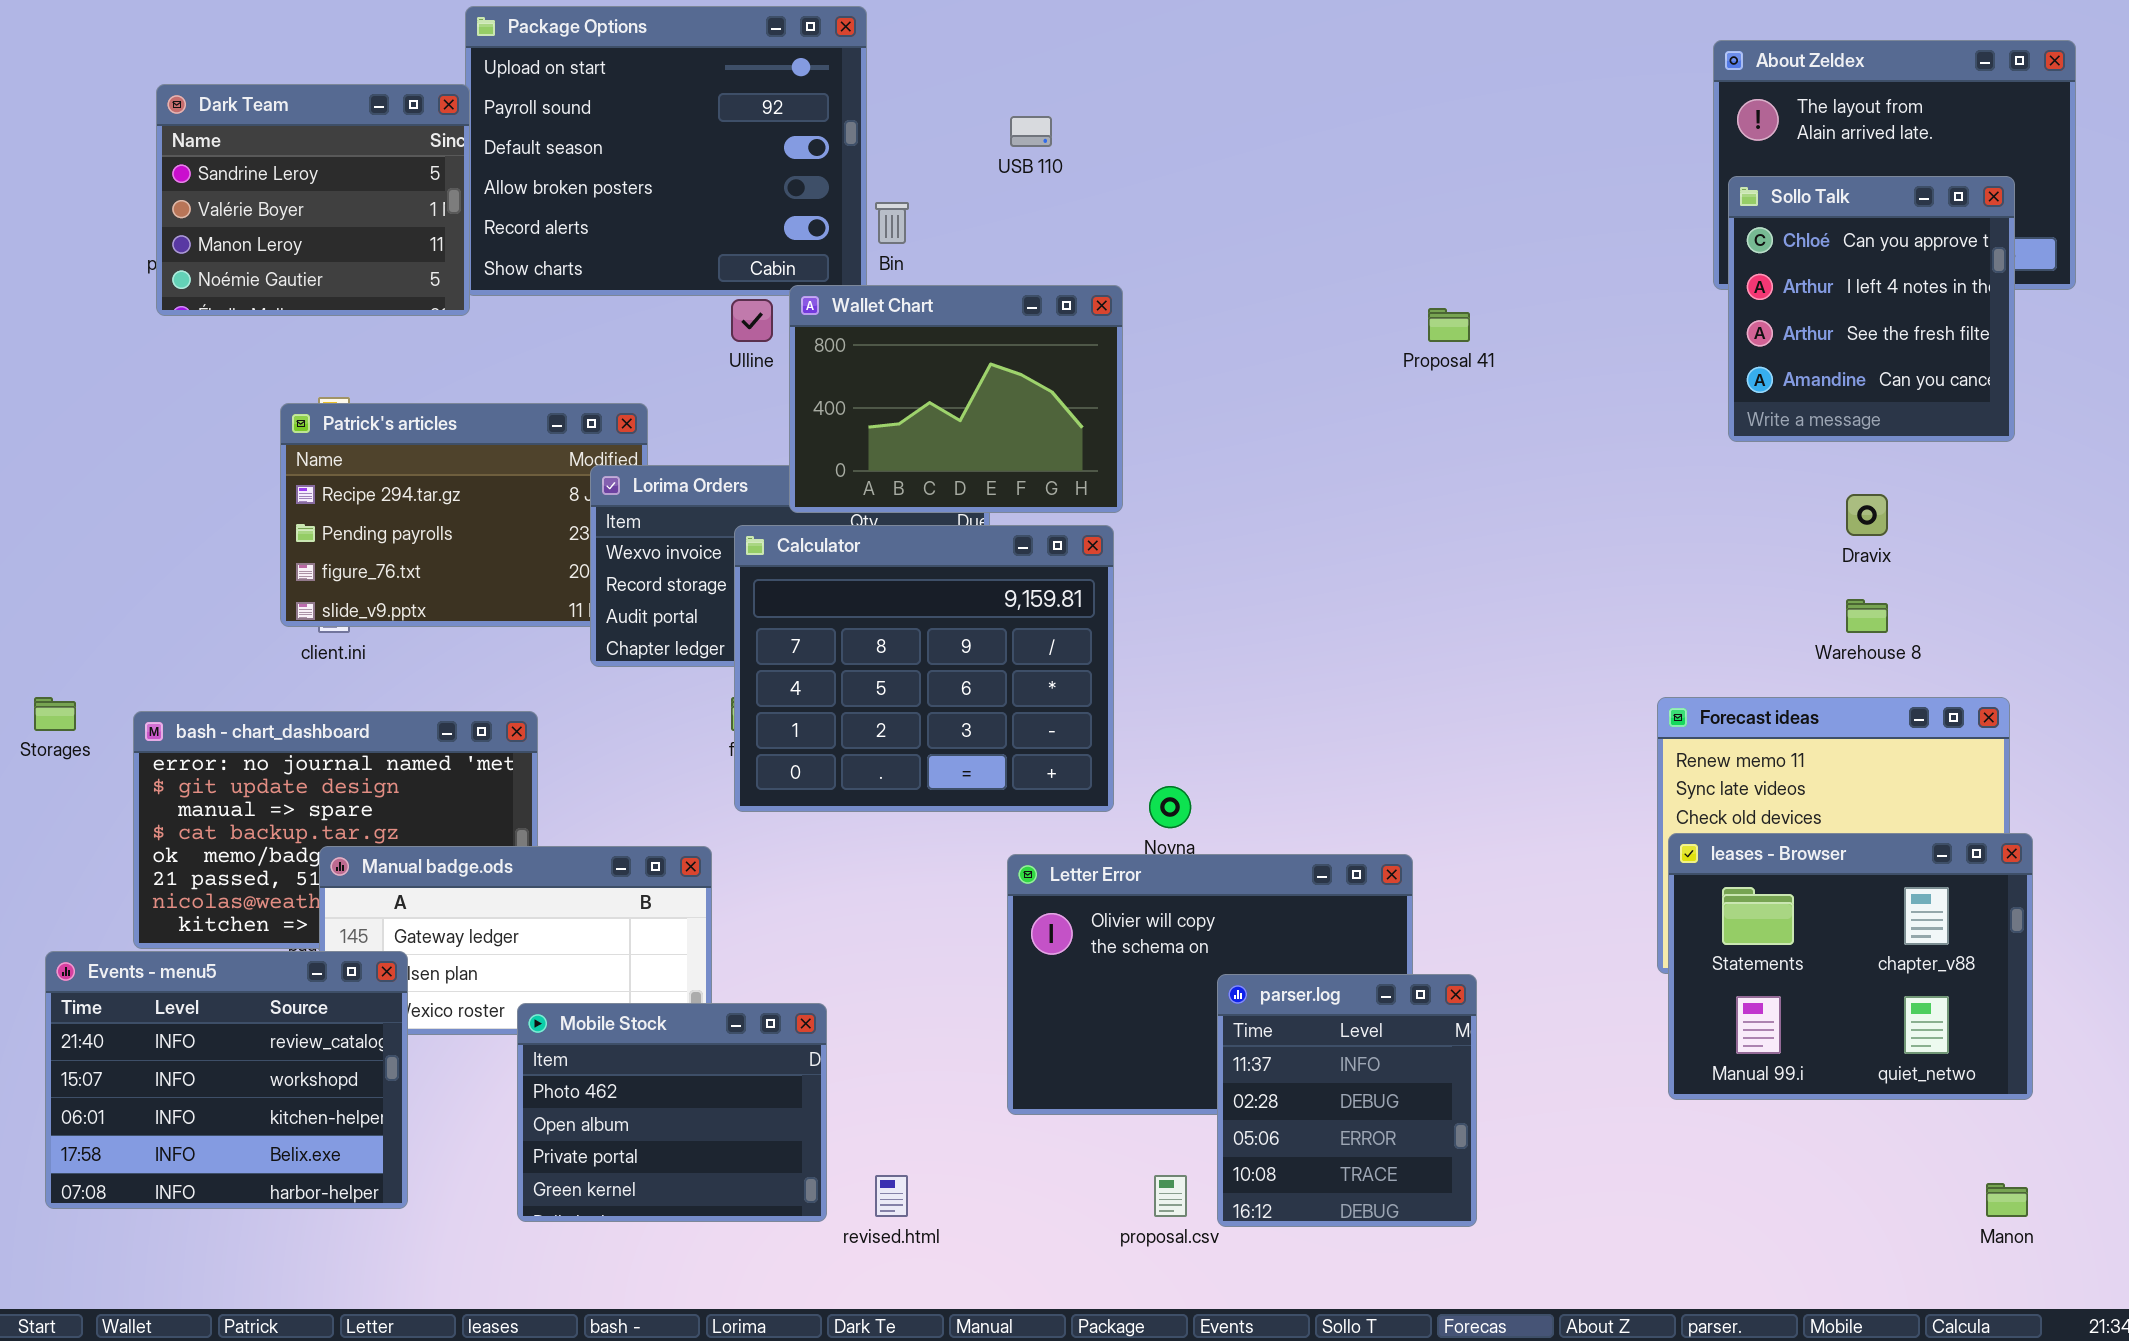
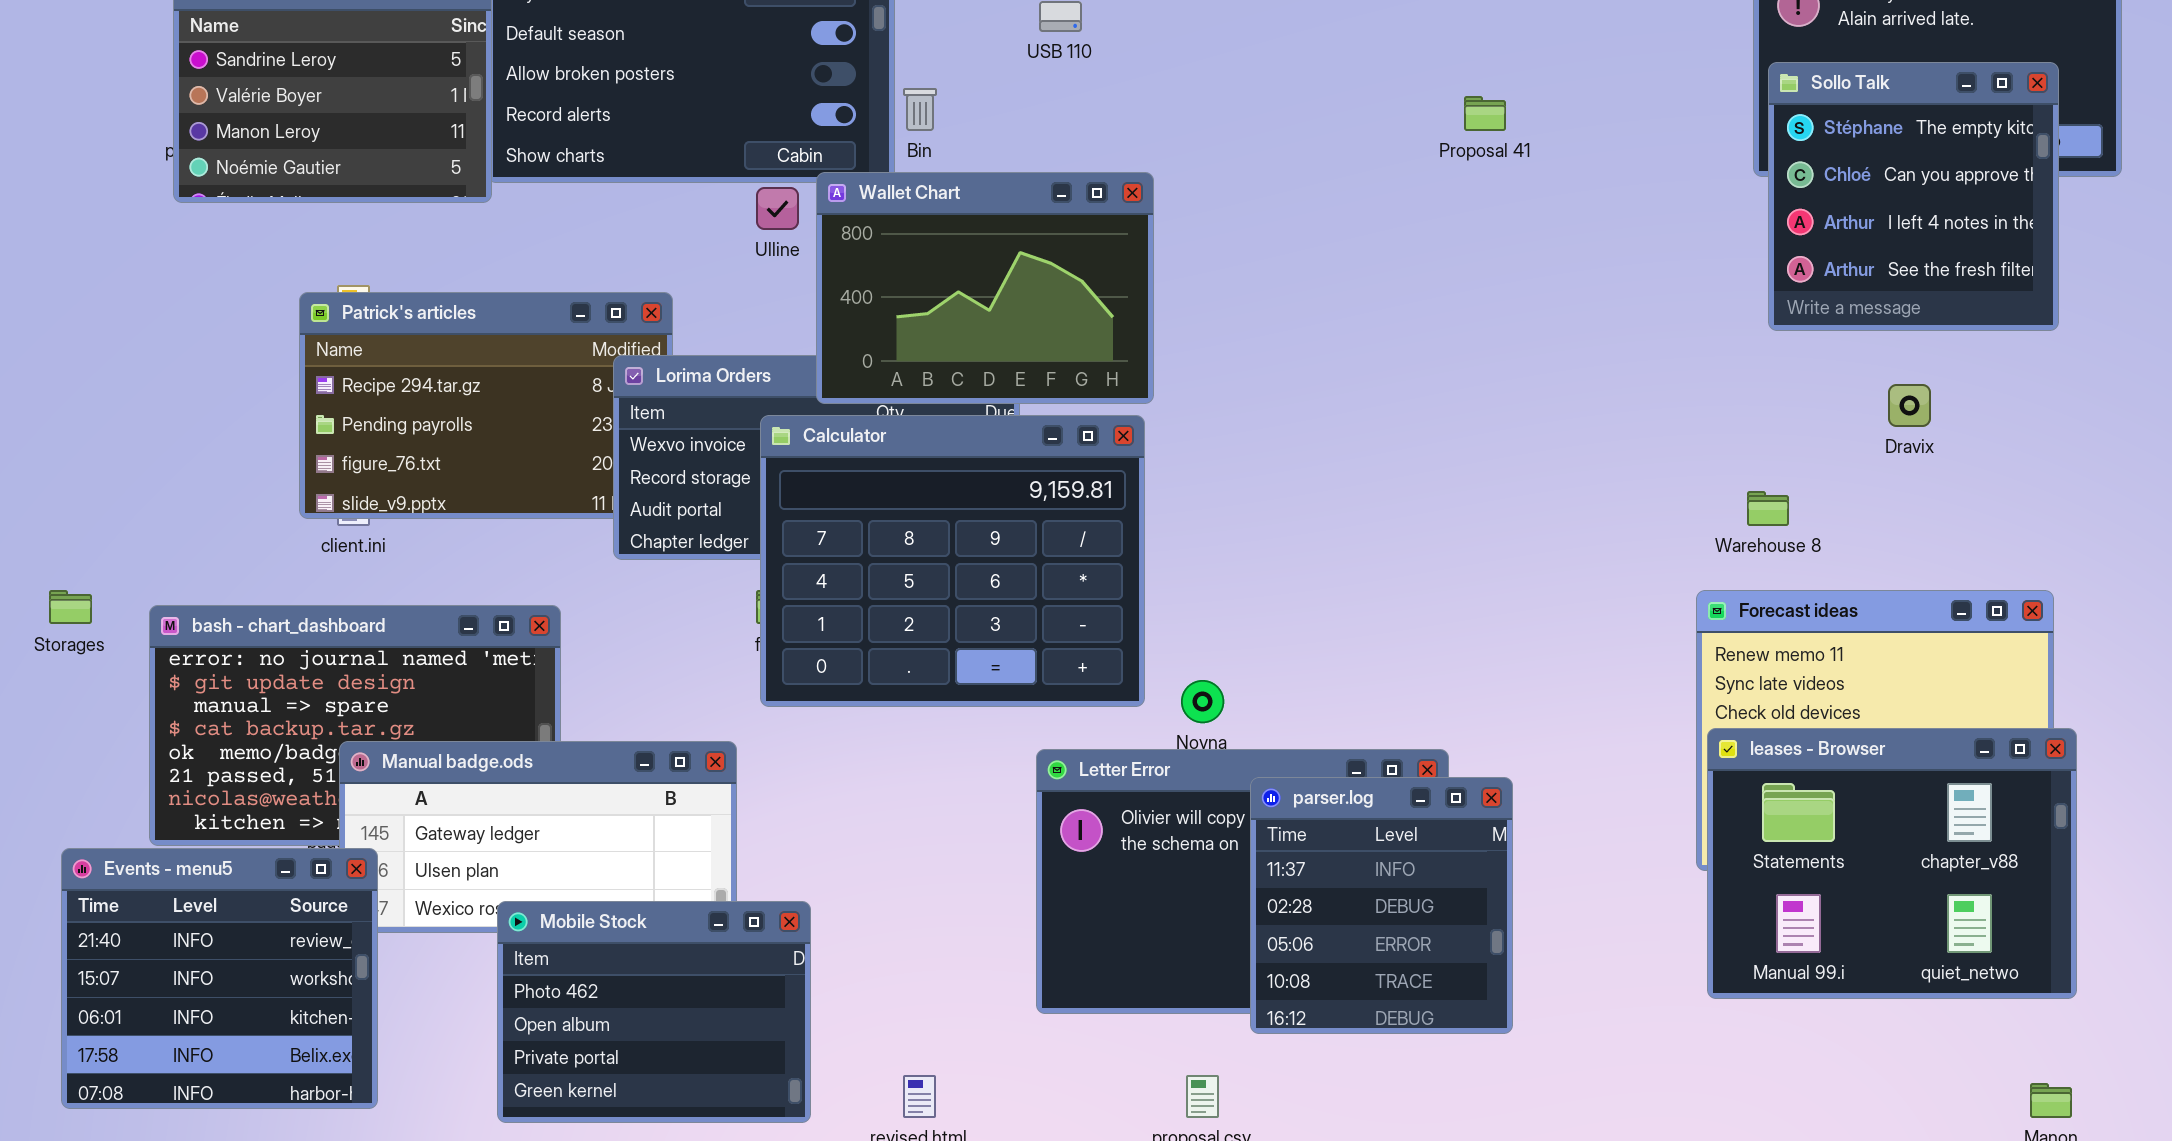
Sollo Talk: [1728,176,2015,442] -> [1768,62,2059,331], scrolled up 1 row
Proposal 41: [1428,308,1470,342] -> [1464,96,1506,131], moved
Warehouse 8: [1846,599,1888,633] -> [1747,491,1789,526], moved
Events - menu5: [45,951,408,1209] -> [61,848,378,1109], resized
parser.log: [1217,974,1477,1227] -> [1250,777,1513,1034], moved
Mobile Stock: [517,1003,827,1222] -> [497,901,811,1123], moved

